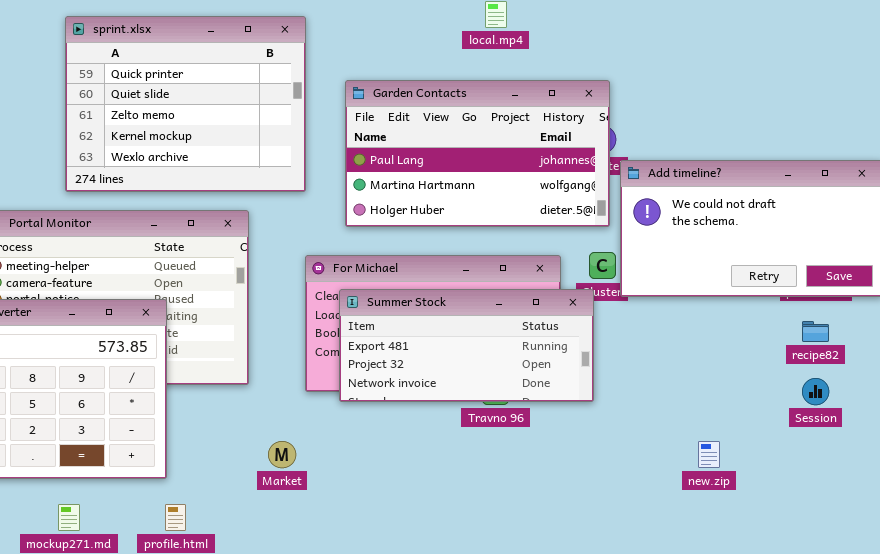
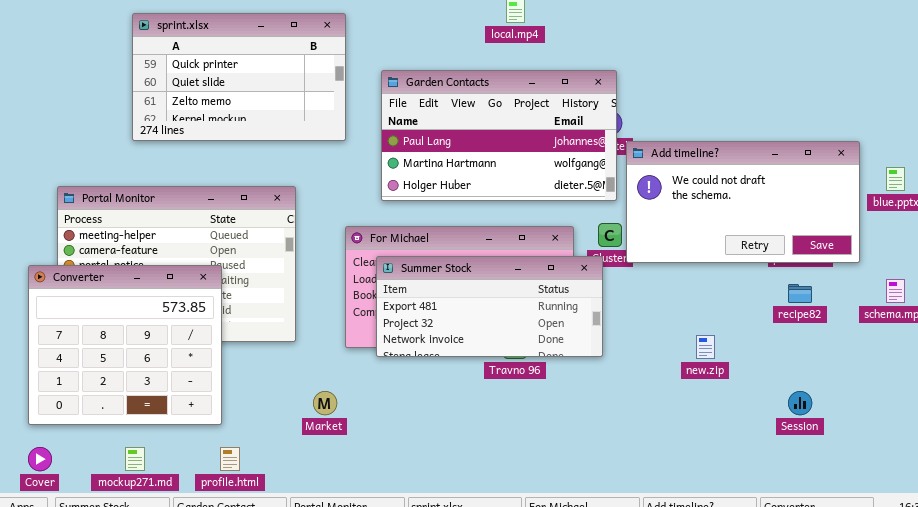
sprint.xlsx: [65,16,306,192] -> [132,13,346,141], resized
Session: [802,378,829,405] -> [788,391,812,415], moved
new.zip: [698,441,720,468] -> [696,335,715,359], moved

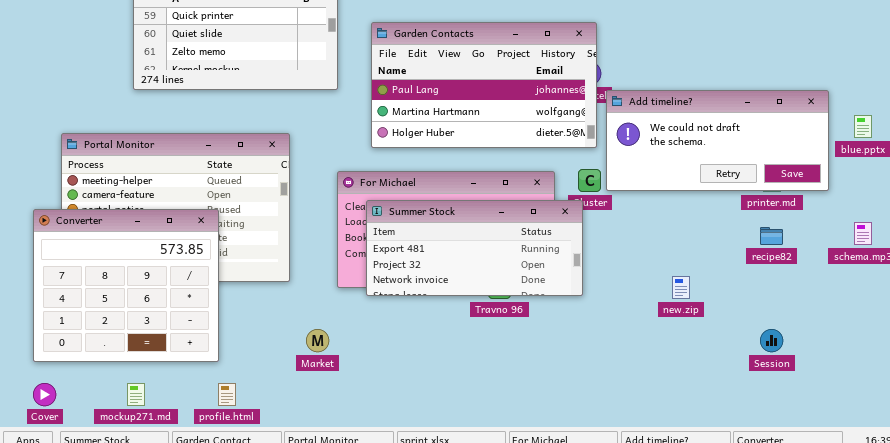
Add timeline?: [626,141,860,263] -> [606,90,829,191], resized

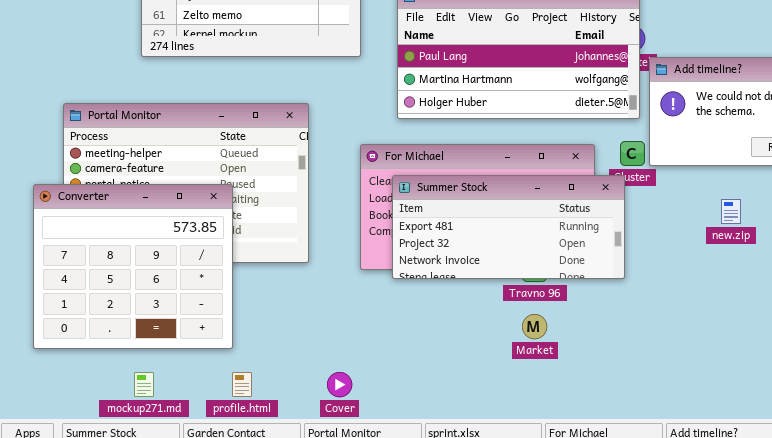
new.zip: [672,276,690,299] -> [721,199,741,224], moved
Market: [306,329,329,352] -> [522,314,547,339], moved
Cover: [33,383,56,406] -> [327,372,352,397], moved

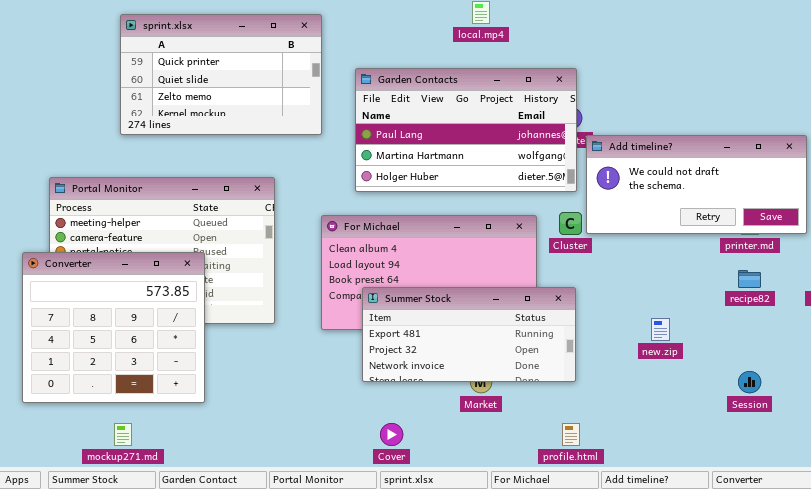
Summer Stock: [392,175,625,279] -> [362,287,576,382], moved
new.zip: [721,199,741,224] -> [651,318,670,341], moved
profile.html: [232,372,252,397] -> [562,423,580,446], moved
Cover: [327,372,352,397] -> [380,423,403,446], moved

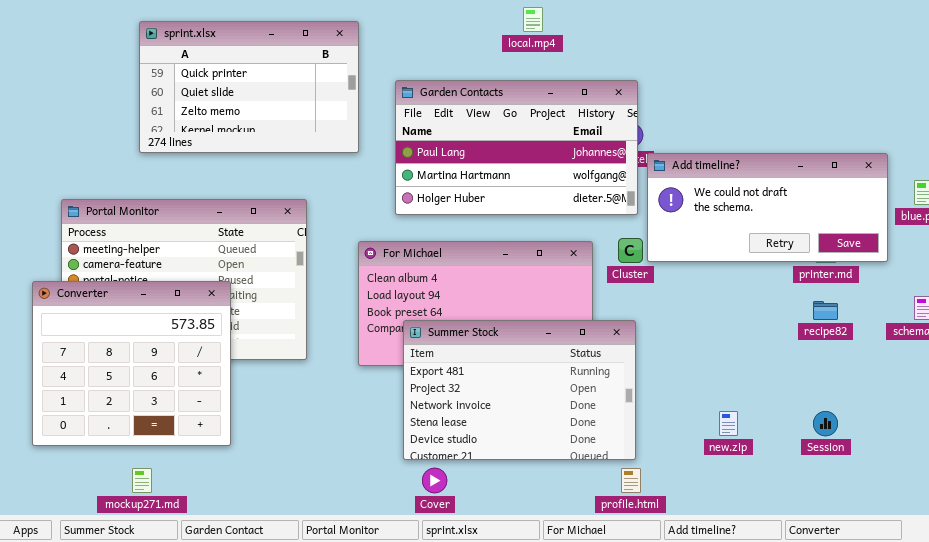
Summer Stock: [362,287,576,382] -> [403,320,636,460], resized
new.zip: [651,318,670,341] -> [719,411,738,436], moved

